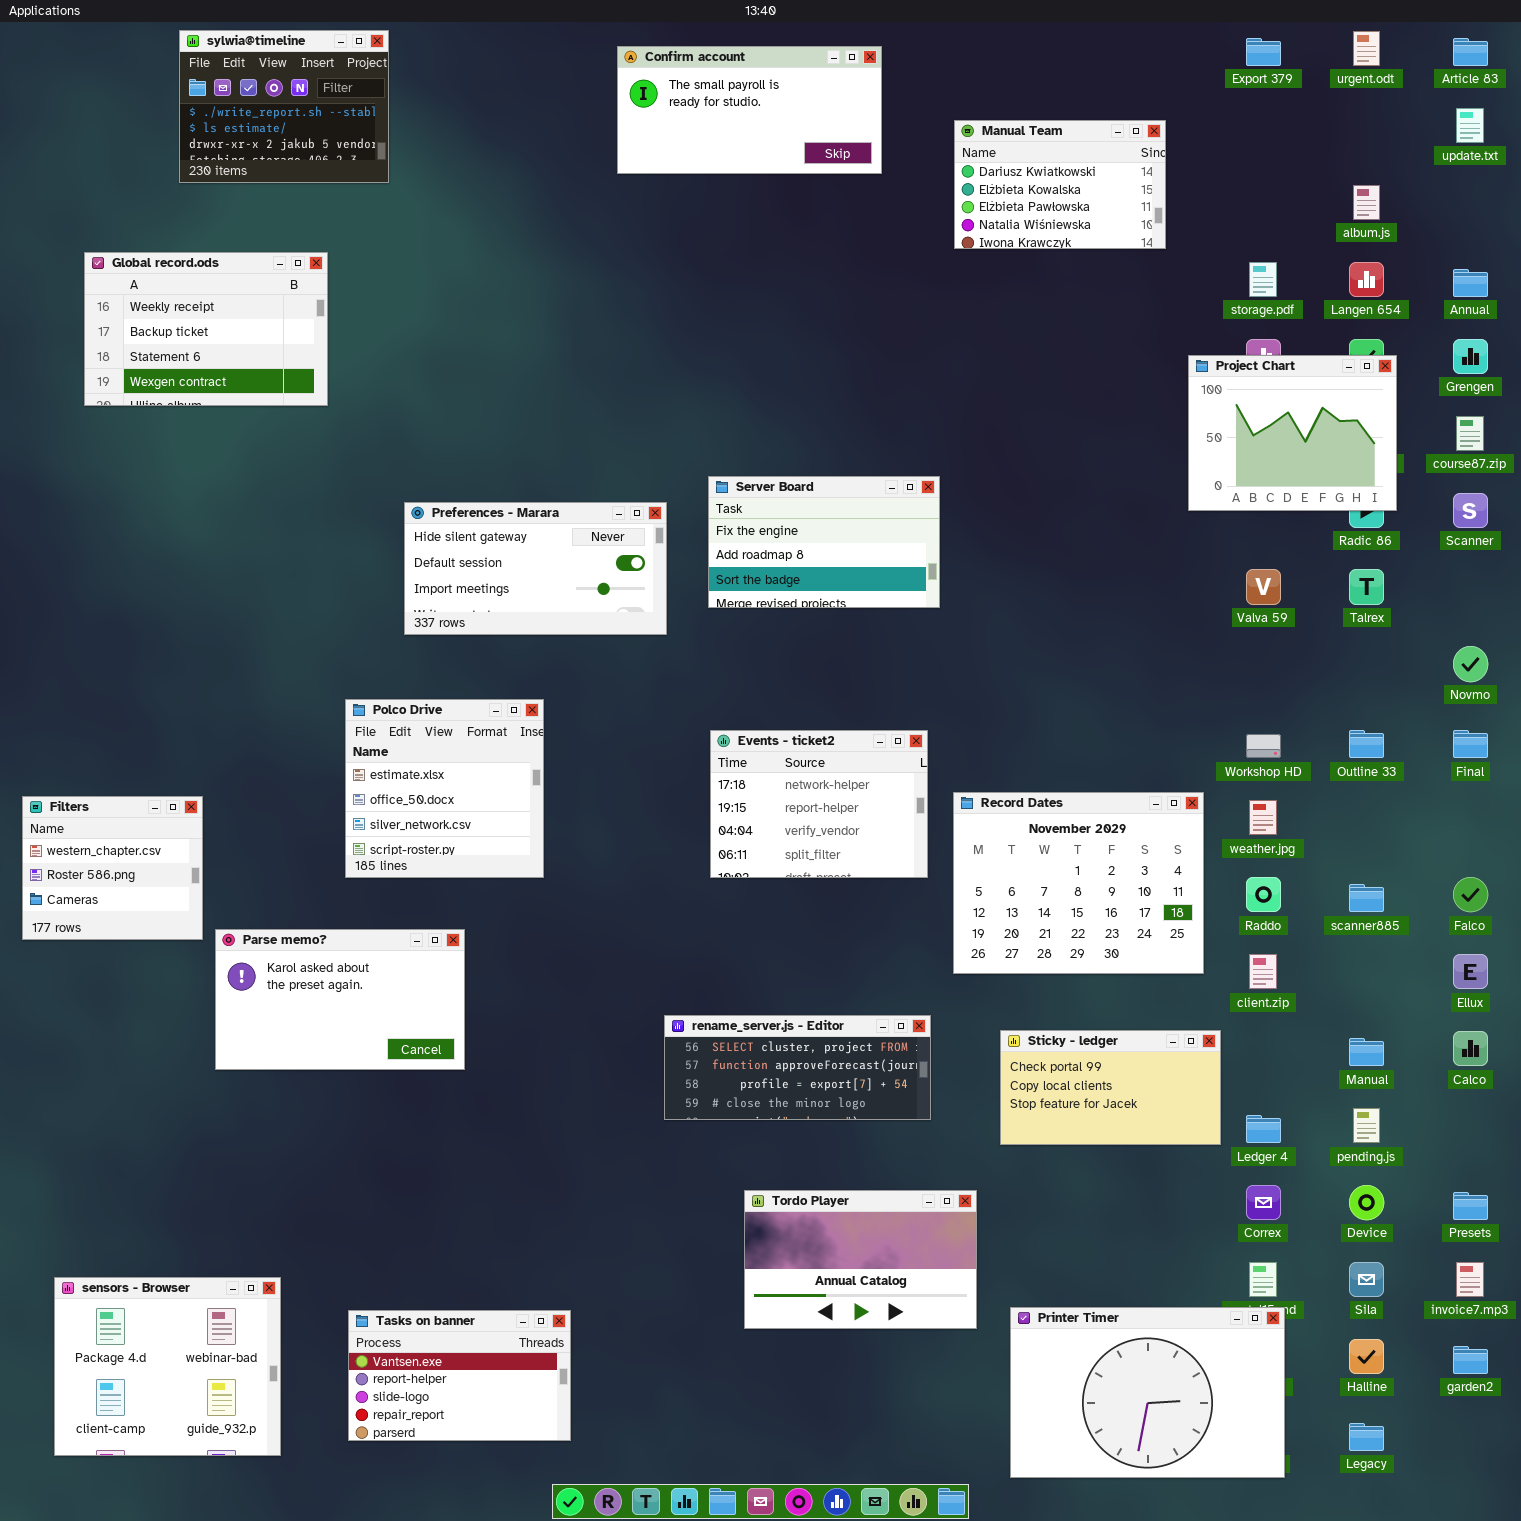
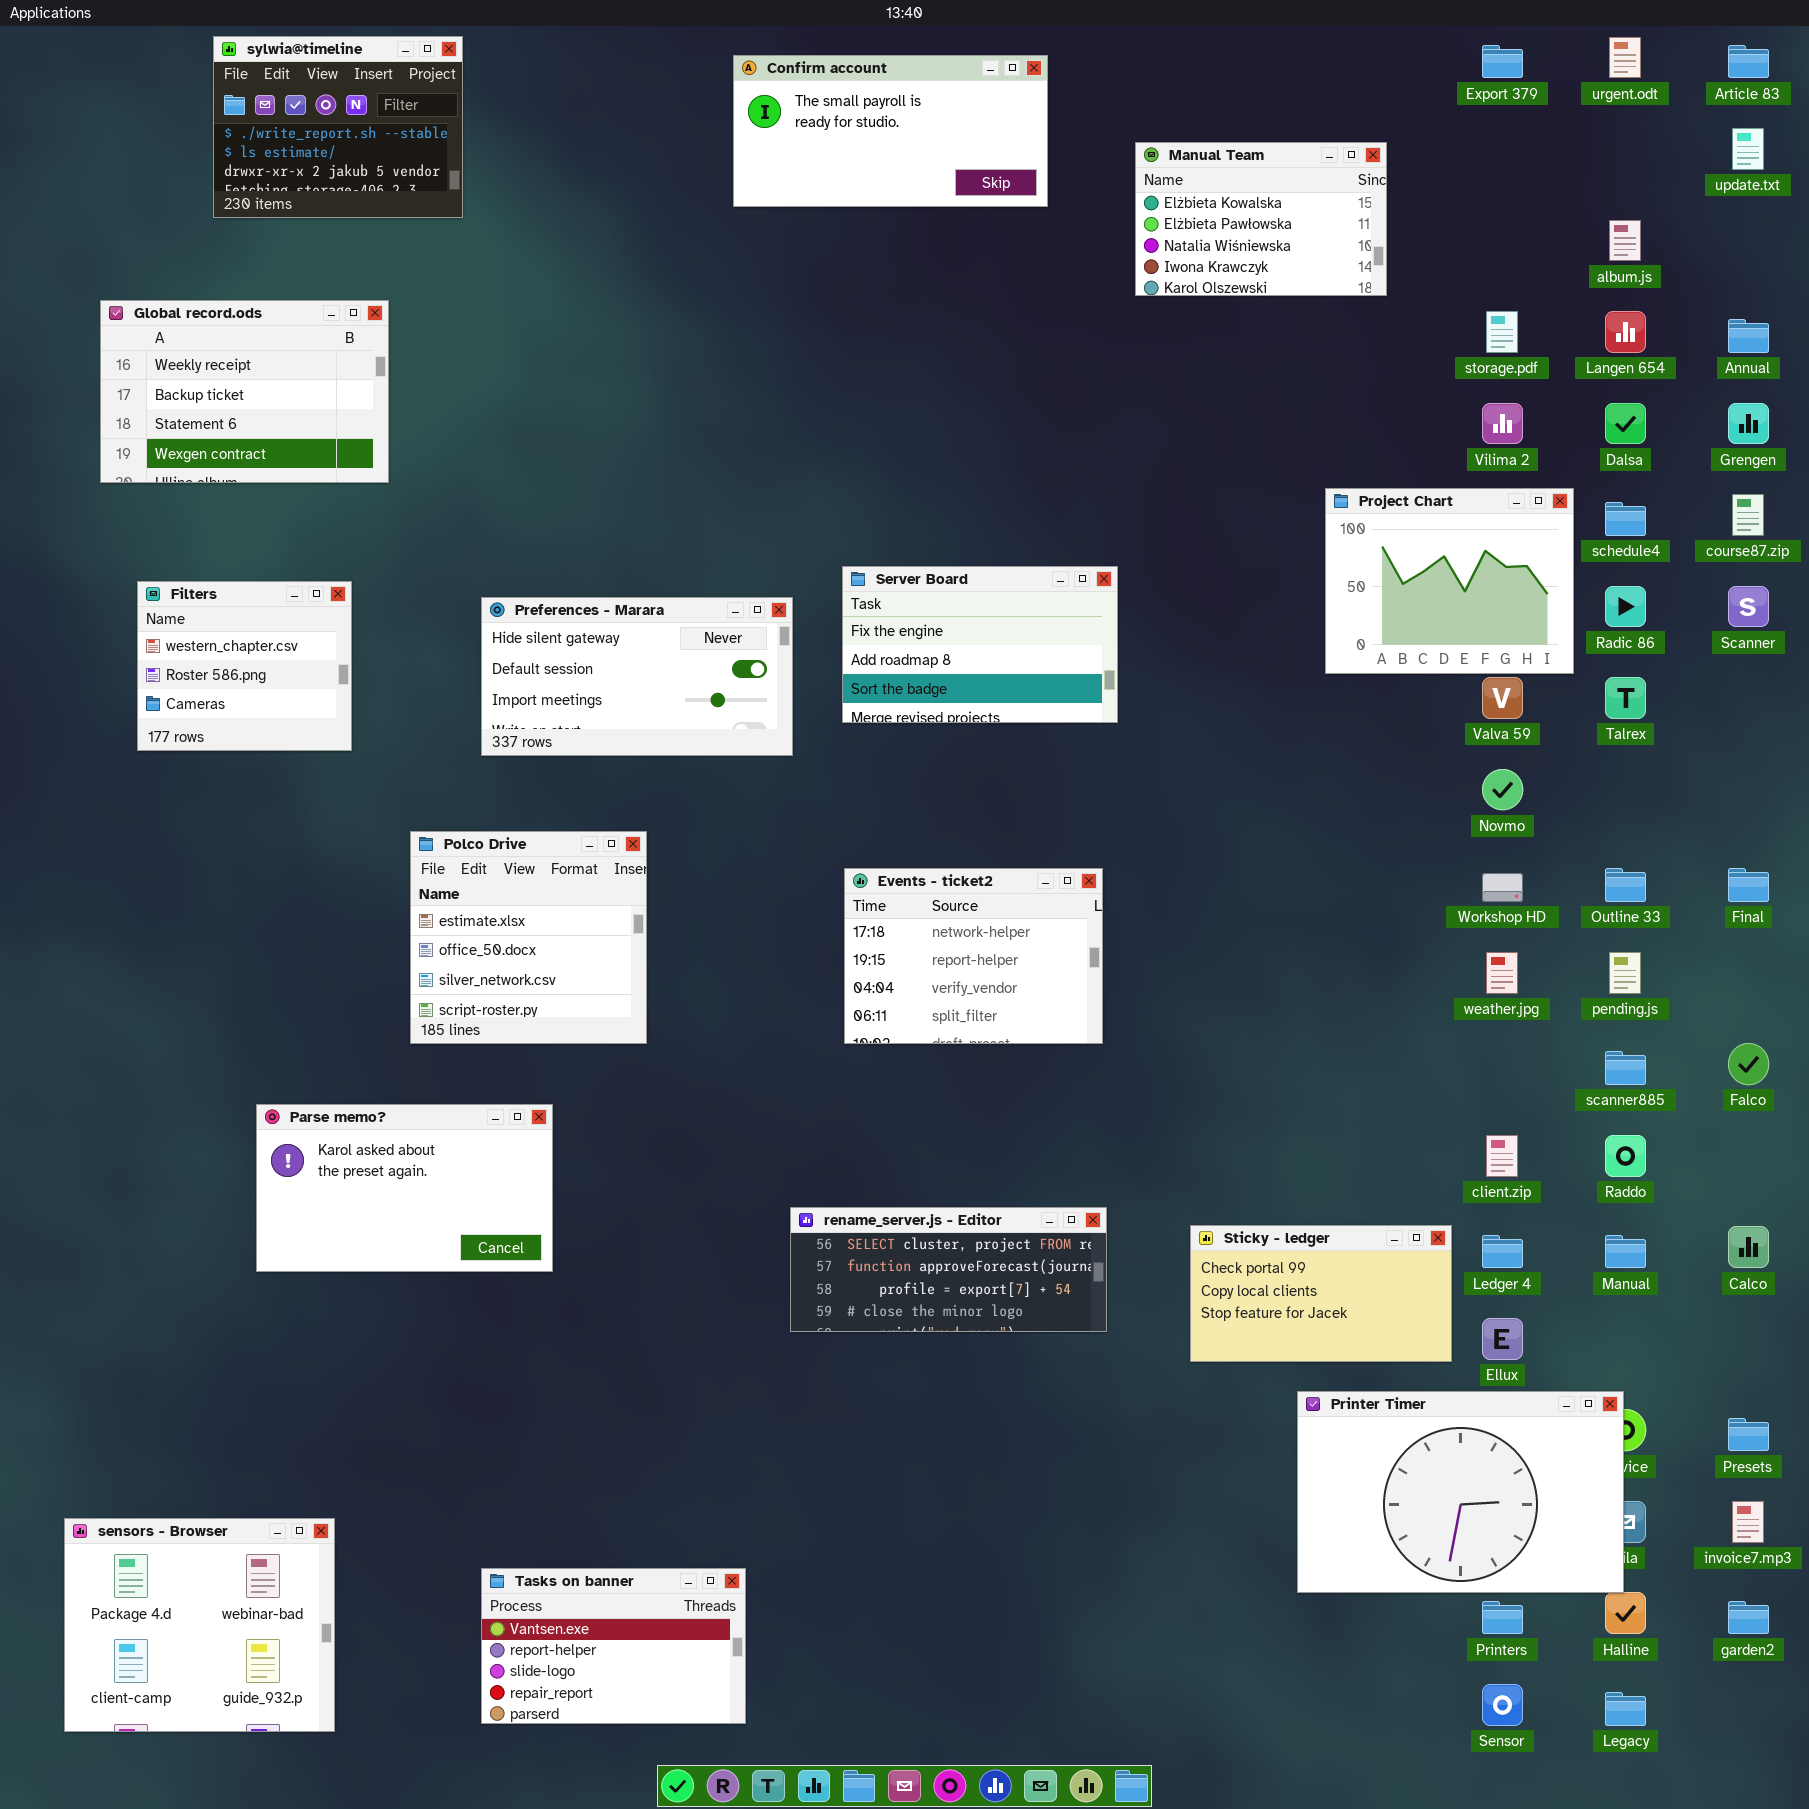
Manual Team: [954,120,1166,249] -> [1135,142,1387,296], scrolled down 1 row
Project Chart: [1188,355,1397,511] -> [1325,488,1574,674], moved
Novmo: [1453,646,1488,682] -> [1482,769,1523,810], moved
Record Dates: [953,792,1204,974] -> none, closed
Filters: [22,796,203,940] -> [137,581,352,751], moved
Raddo: [1246,877,1281,912] -> [1605,1135,1646,1177], moved
Ellux: [1453,954,1488,989] -> [1482,1318,1523,1360], moved
pending.js: [1353,1108,1380,1143] -> [1609,952,1641,994], moved
Ledger 4: [1246,1115,1281,1143] -> [1482,1235,1523,1268], moved
Tordo Player: [744,1190,977,1329] -> none, closed
Printer Timer: [1010,1307,1285,1478] -> [1297,1391,1624,1593], moved
Tasks on banner: [348,1310,571,1441] -> [481,1568,746,1724], moved

